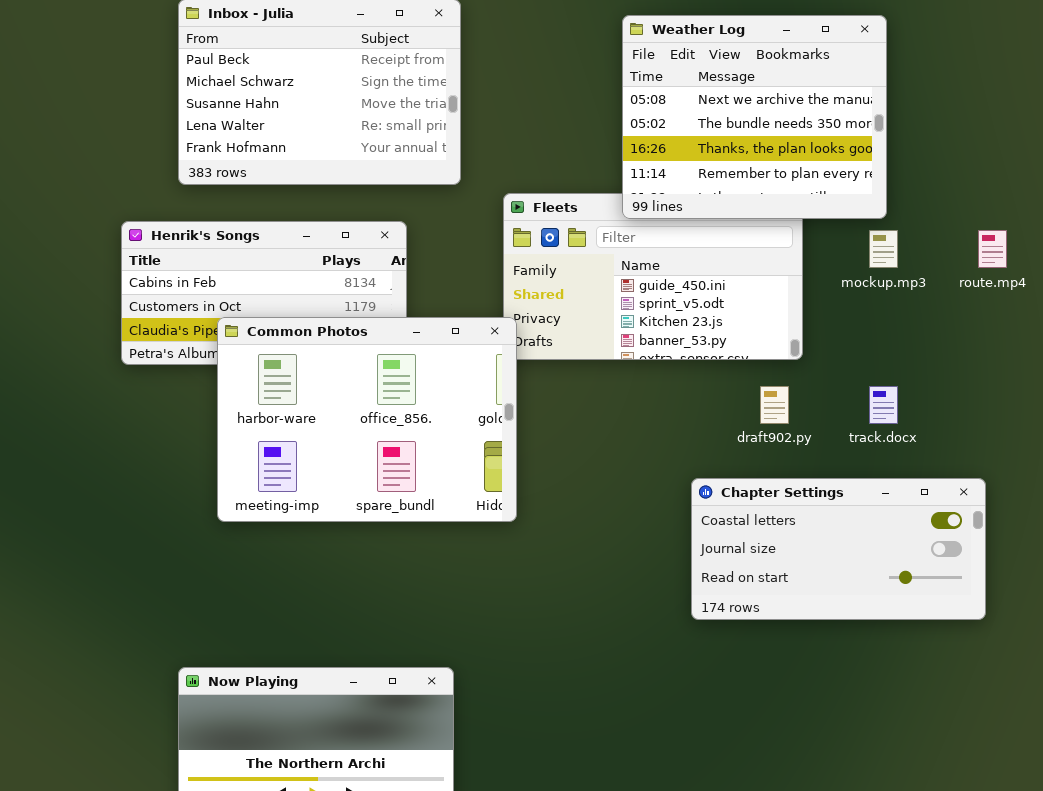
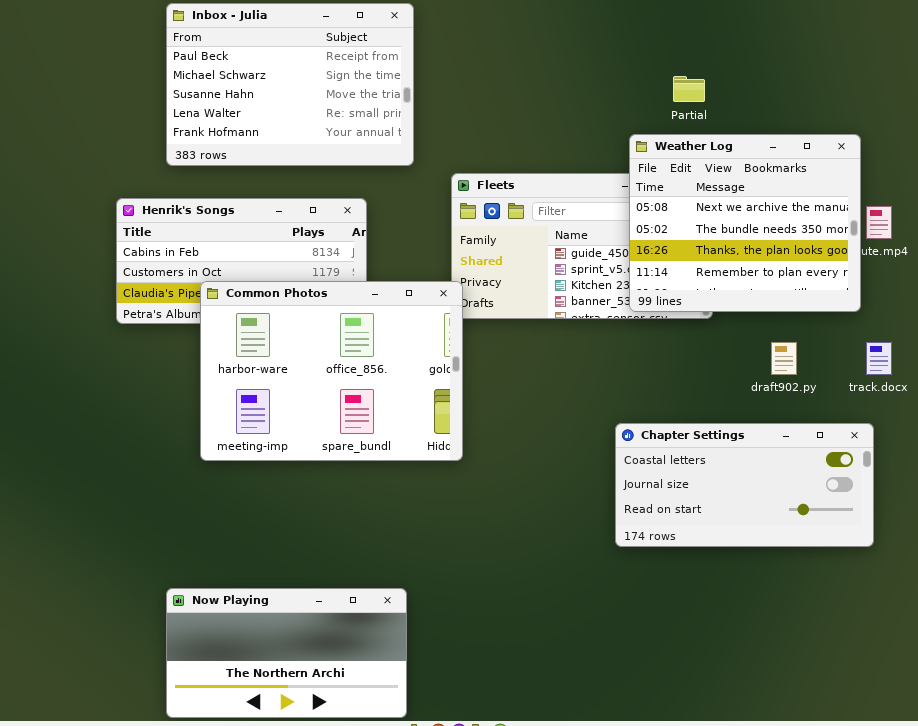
Weather Log: [622,15,887,219] -> [629,134,861,312], moved
draft902.py: [760,386,789,424] -> [771,342,797,375], moved
track.docx: [869,386,898,424] -> [866,342,892,375], moved

